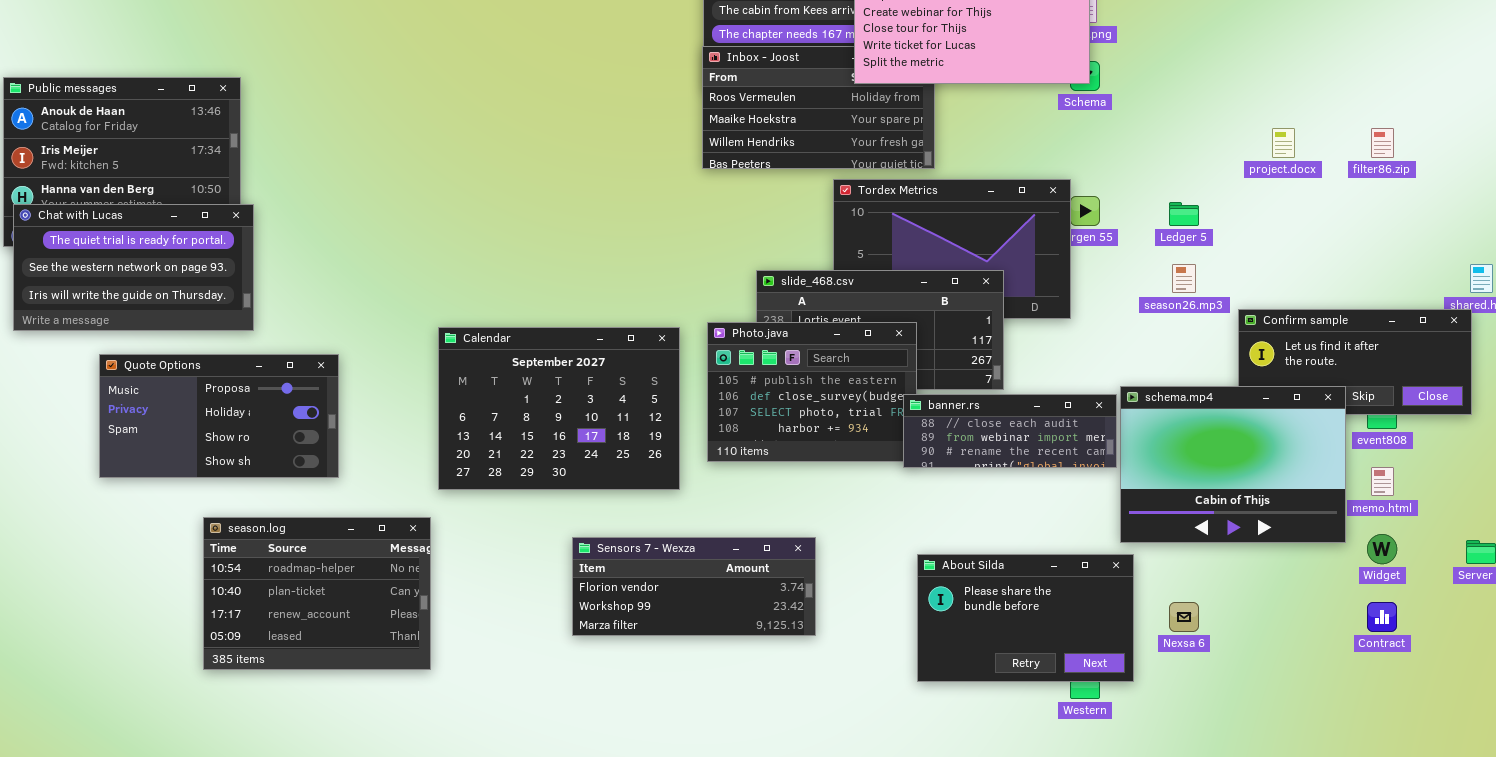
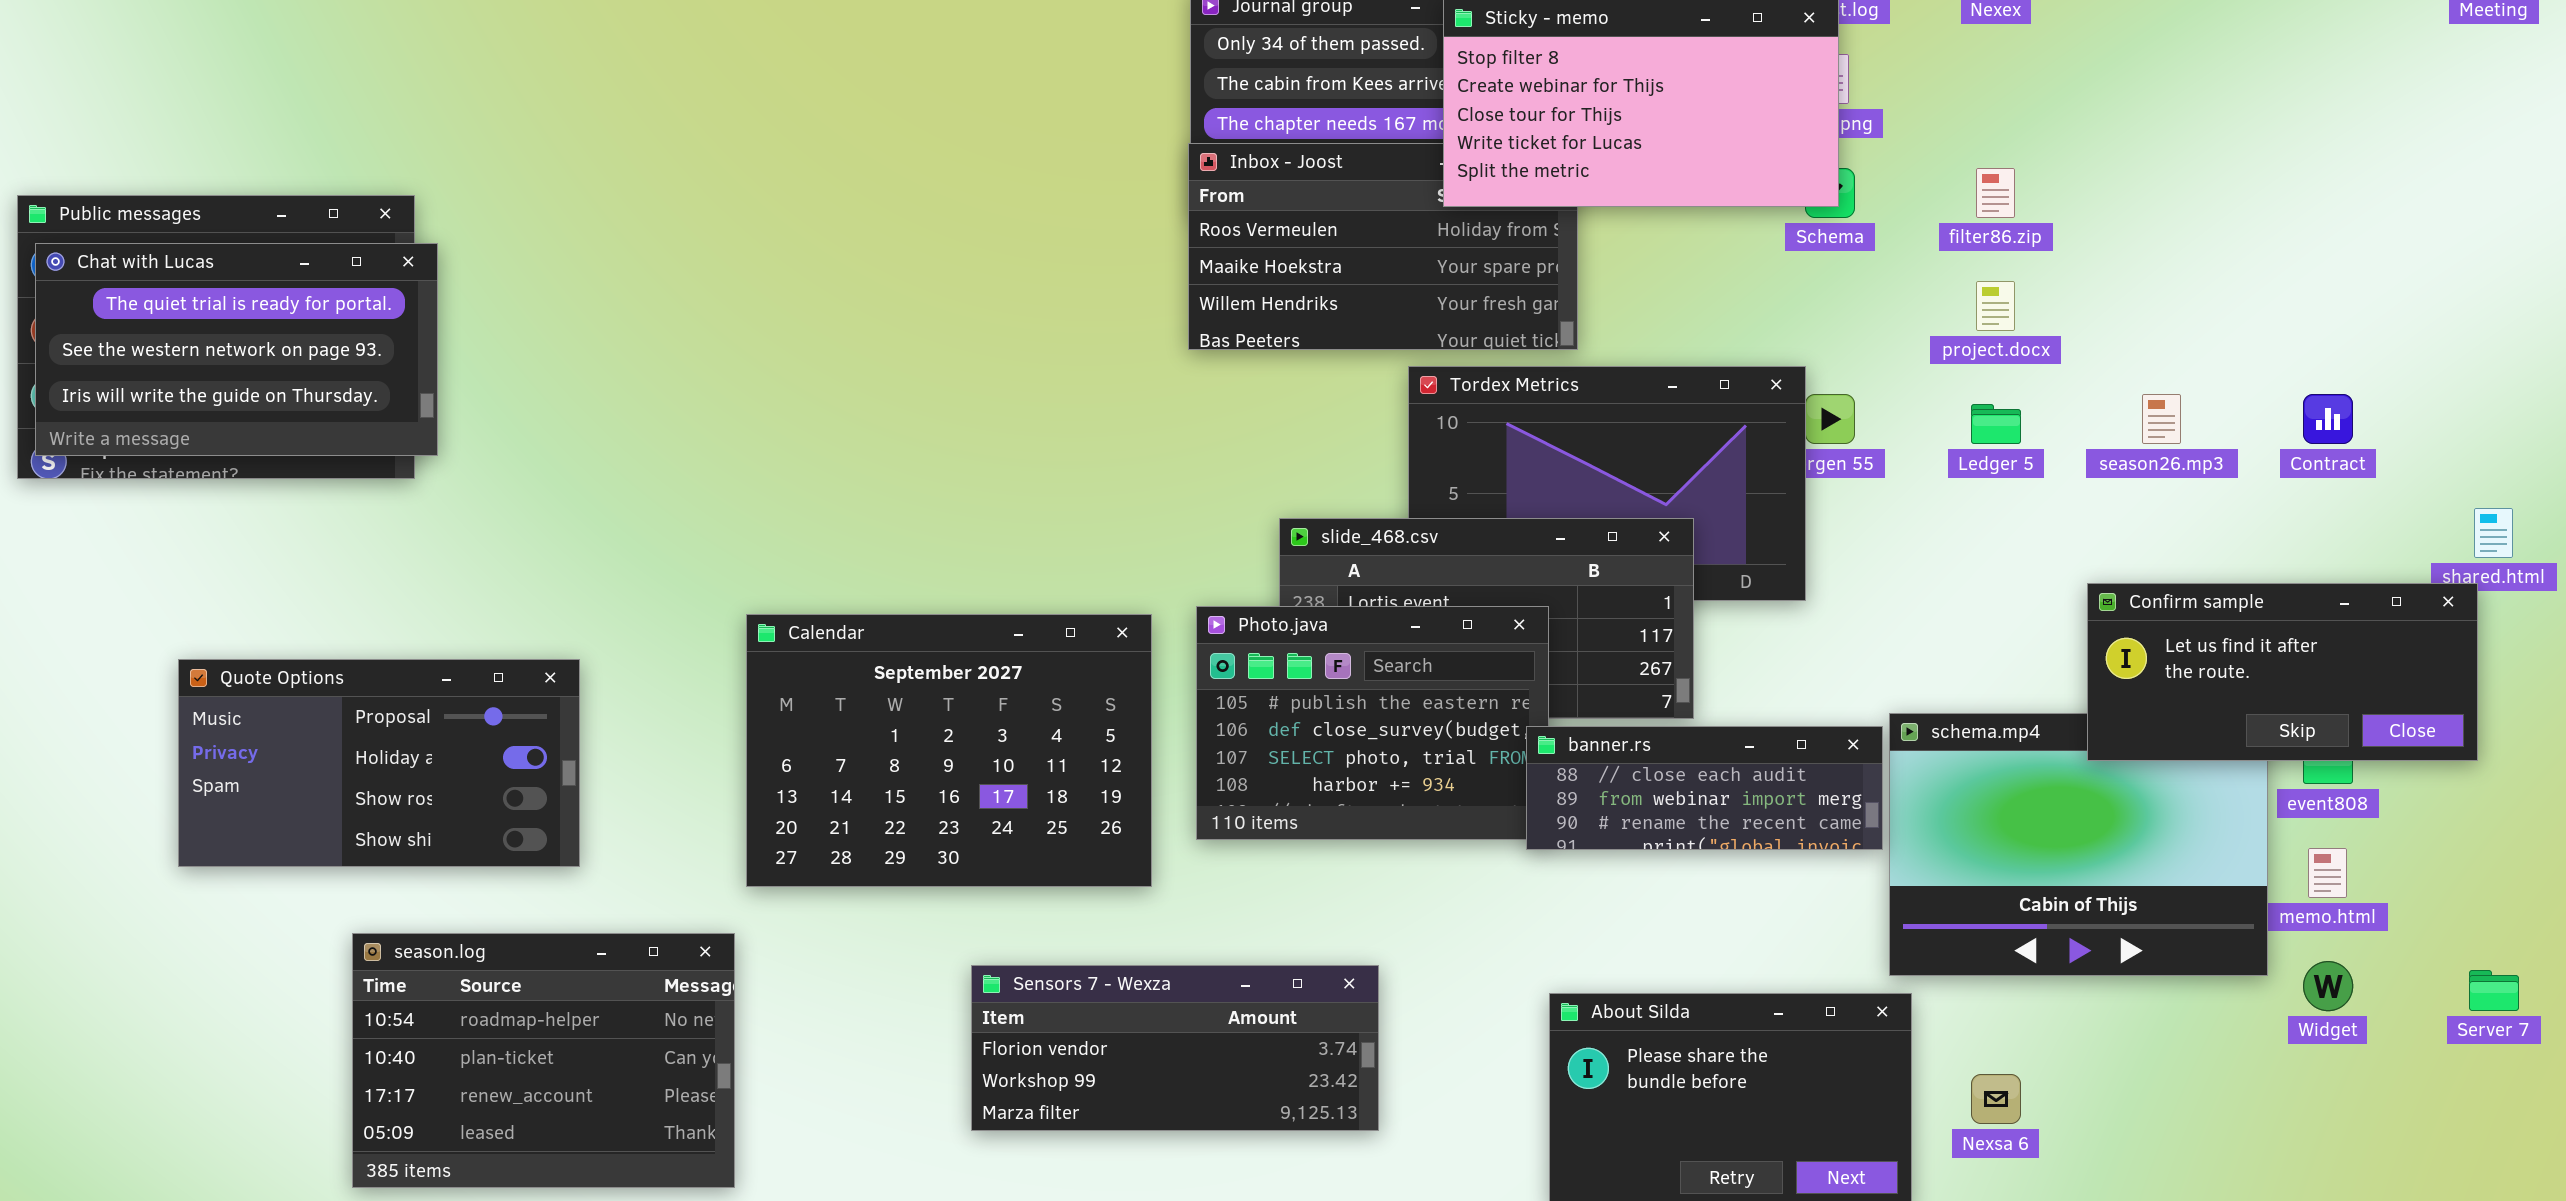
project.docx: [1272,128,1295,158] -> [1976,281,2015,331], moved
filter86.zip: [1371,128,1394,158] -> [1976,168,2015,218], moved
Chat with Lucas: [13,204,254,331] -> [35,243,438,456], moved
season26.mp3: [1172,264,1196,293] -> [2142,394,2181,444], moved
Confirm sample: [1238,309,1472,415] -> [2087,583,2478,761], raised
Contract: [1367,602,1397,632] -> [2303,394,2353,444], moved

